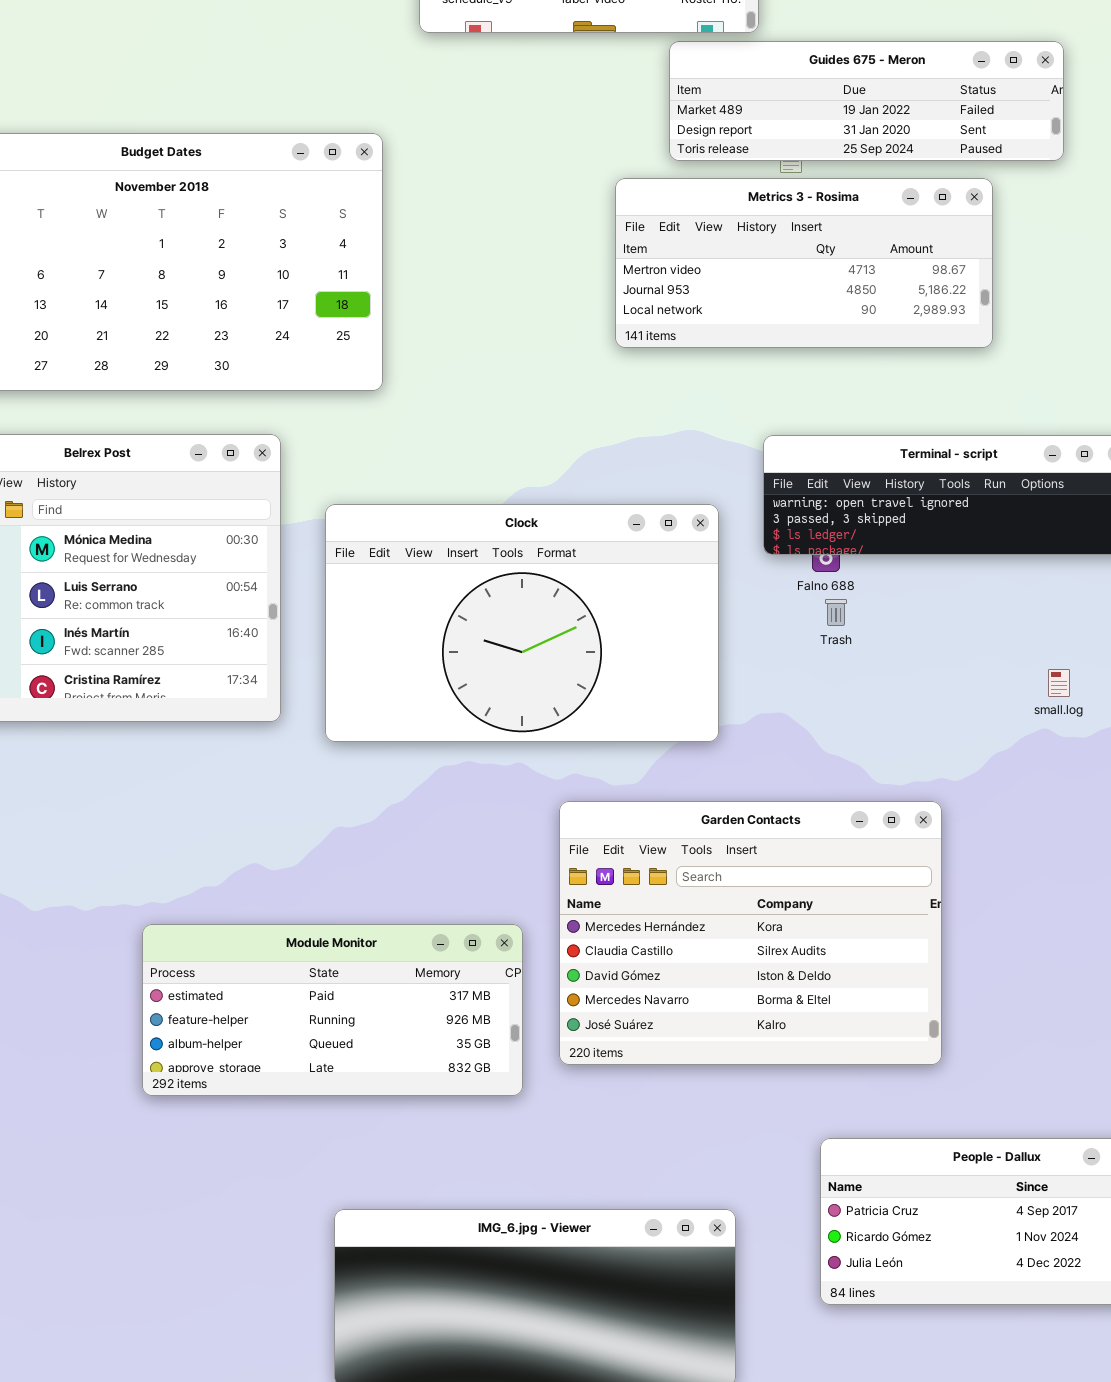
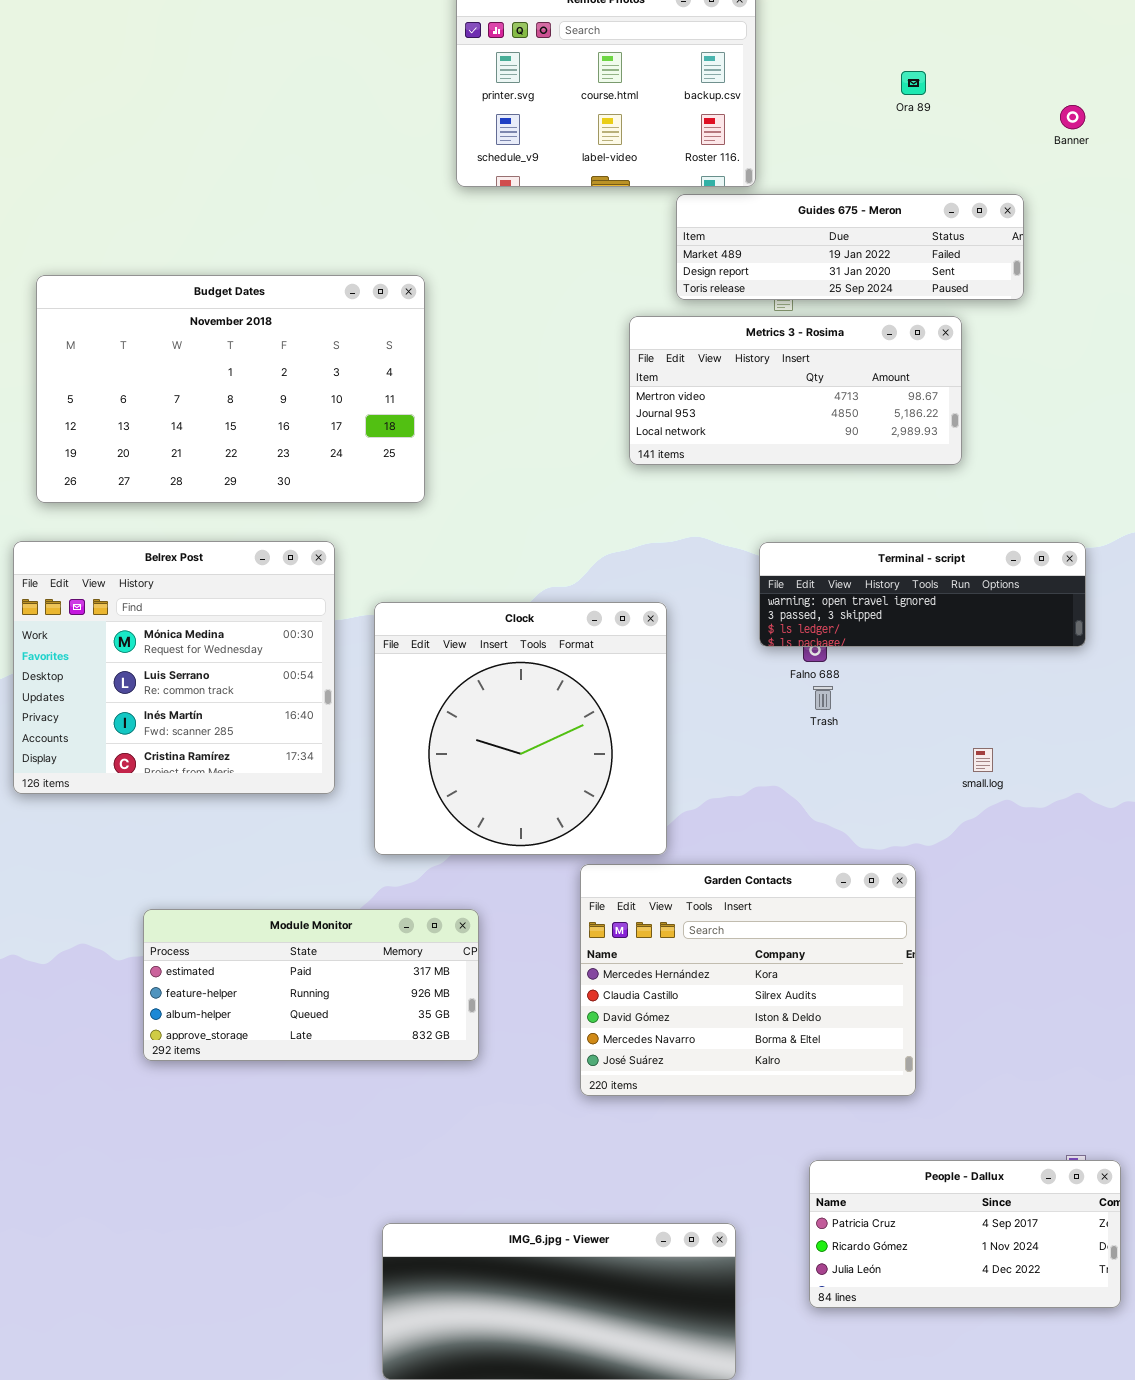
Clock: [325,504,719,742] -> [374,602,667,855], resized
small.log: [1048,669,1070,697] -> [973,748,993,772], moved
Module Monitor: [142,924,523,1096] -> [143,909,479,1061], moved

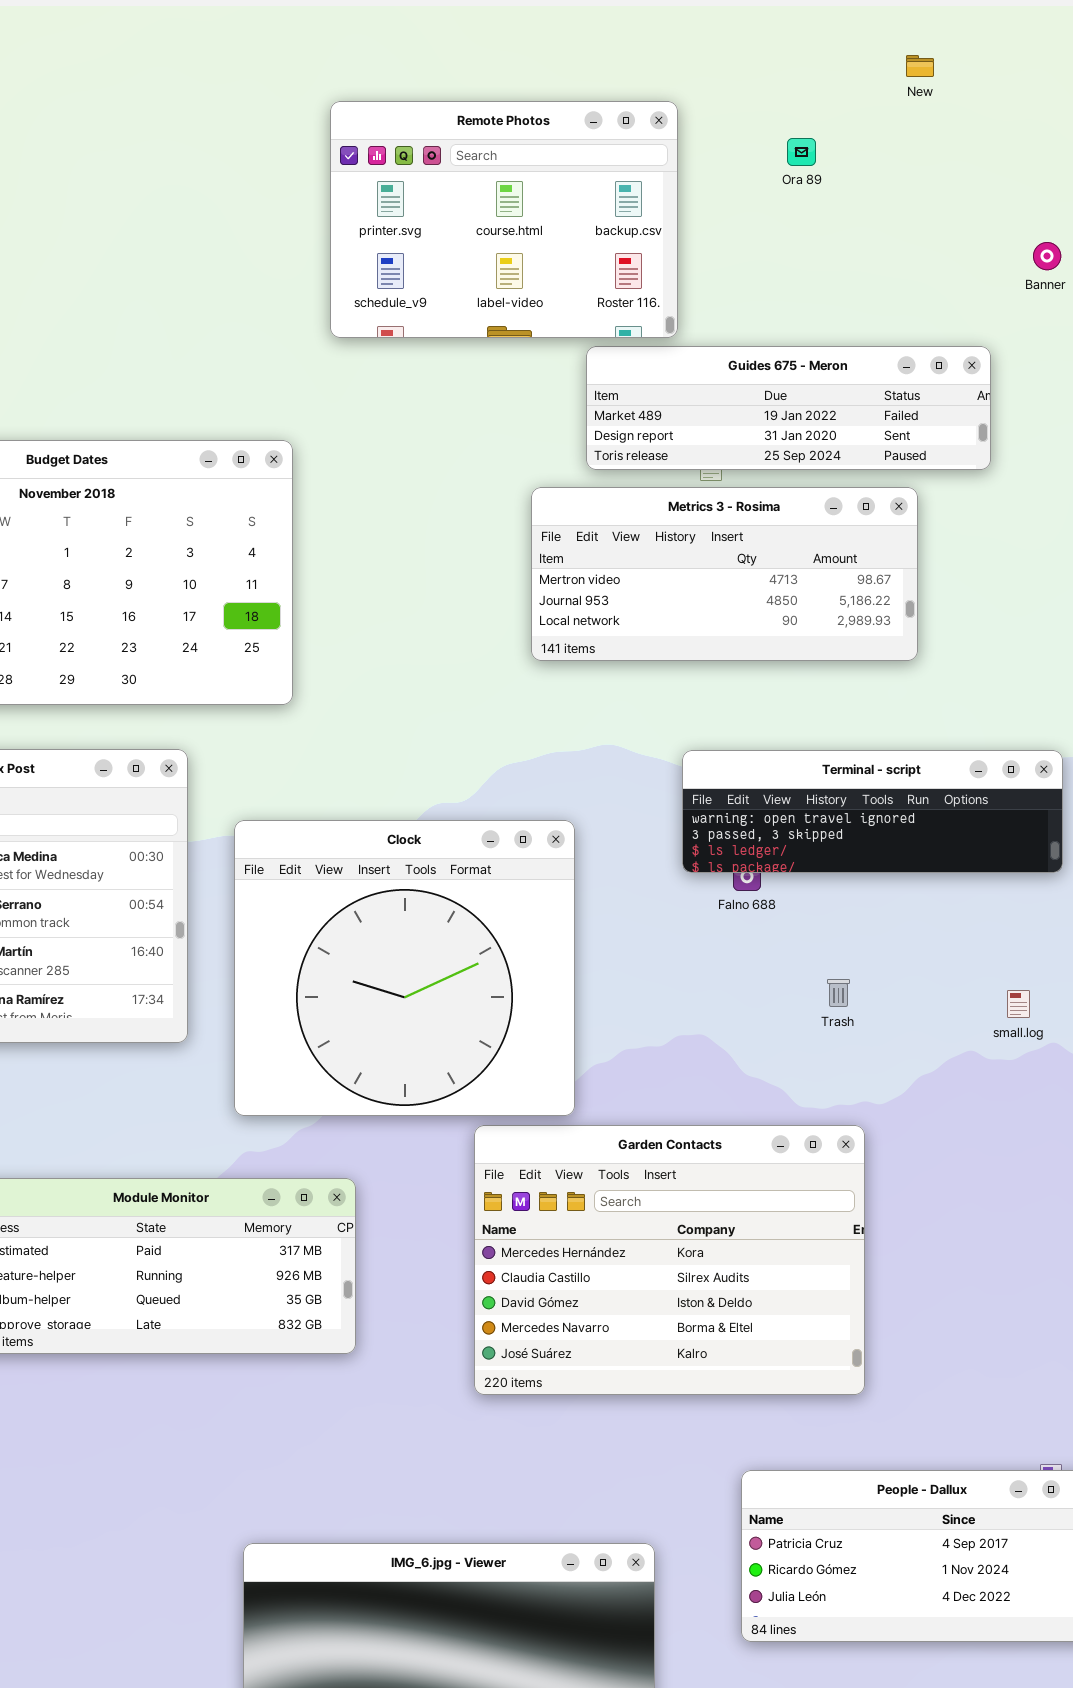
Ora 89: [901,71,926,95] -> [787,138,816,166], moved
Trash: [813,686,833,710] -> [827,979,850,1007], moved
small.log: [973,748,993,772] -> [1007,990,1030,1018], moved

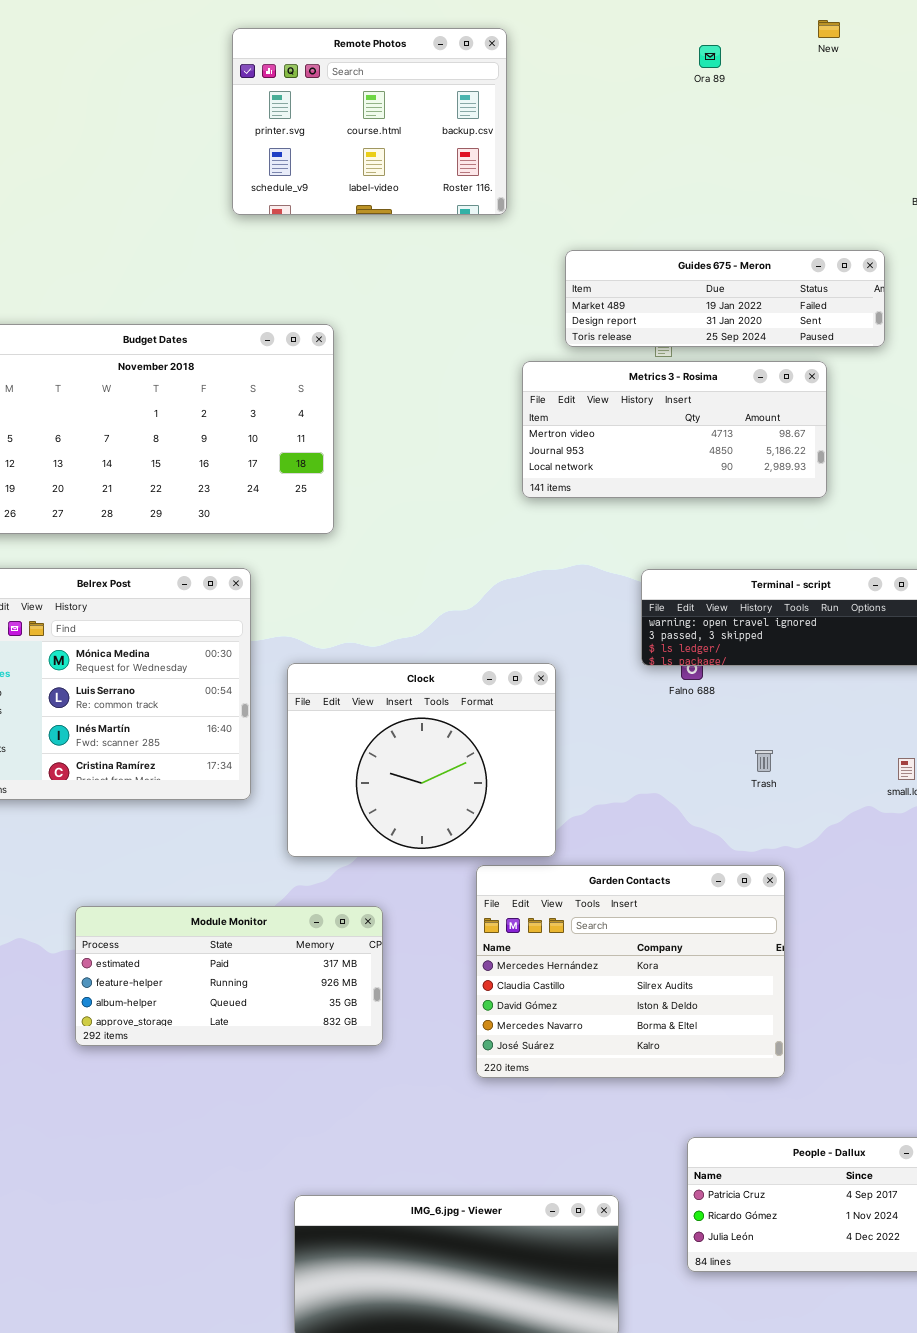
Remote Photos: [330,101,678,338] -> [232,28,507,215], moved
Ora 89: [787,138,816,166] -> [699,45,721,68], moved
Clock: [234,820,575,1116] -> [287,663,556,857], resized

